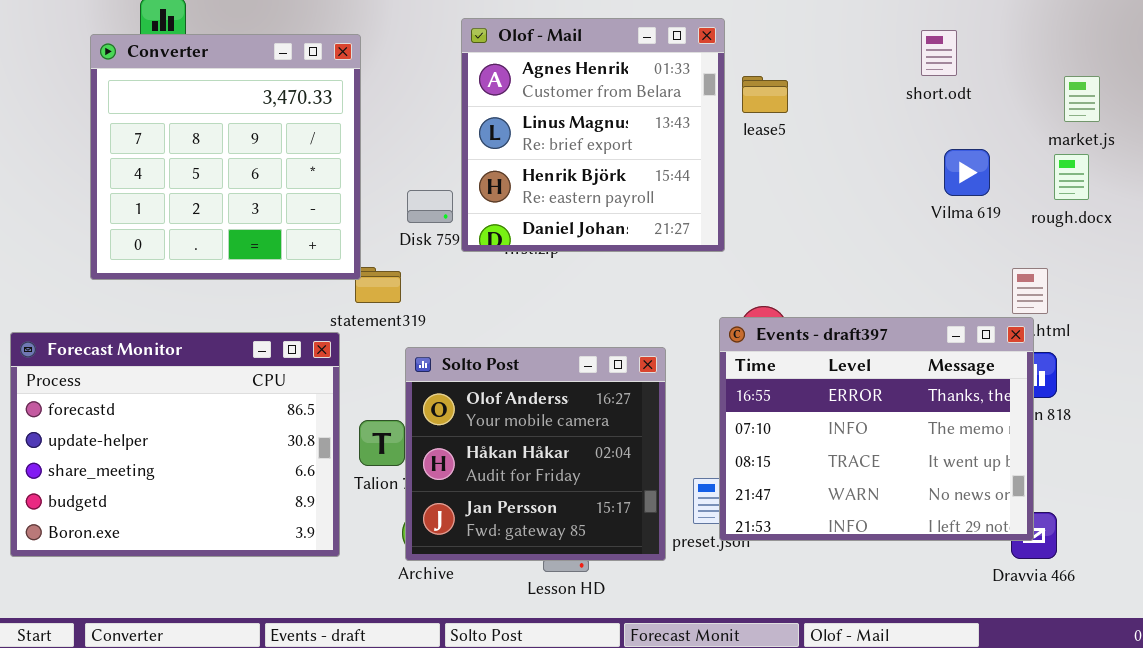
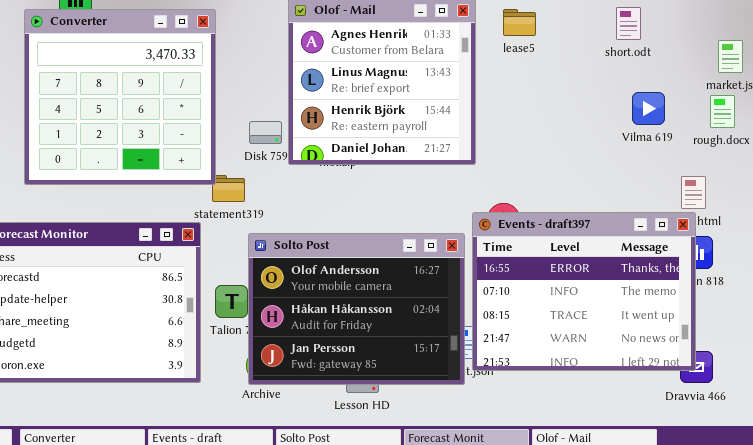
lease5: [742,76,788,113] -> [503,9,536,36], moved
Solto Post: [405,347,666,561] -> [248,233,465,385], resized

